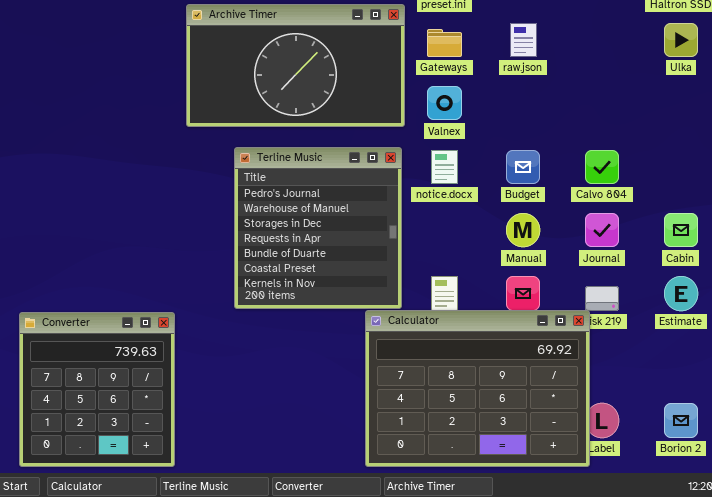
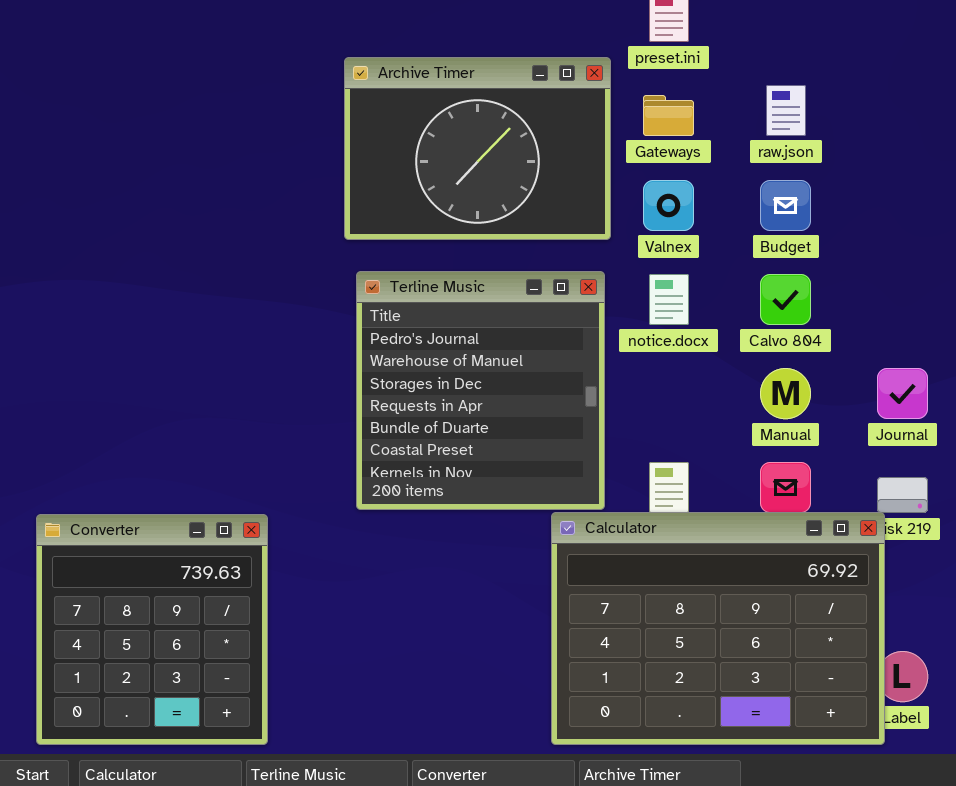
Archive Timer: [186,4,405,127] -> [344,57,611,240], resized
Budget: [506,150,540,184] -> [760,180,811,231], moved
Calvo 804: [585,150,619,184] -> [760,274,811,325], moved

